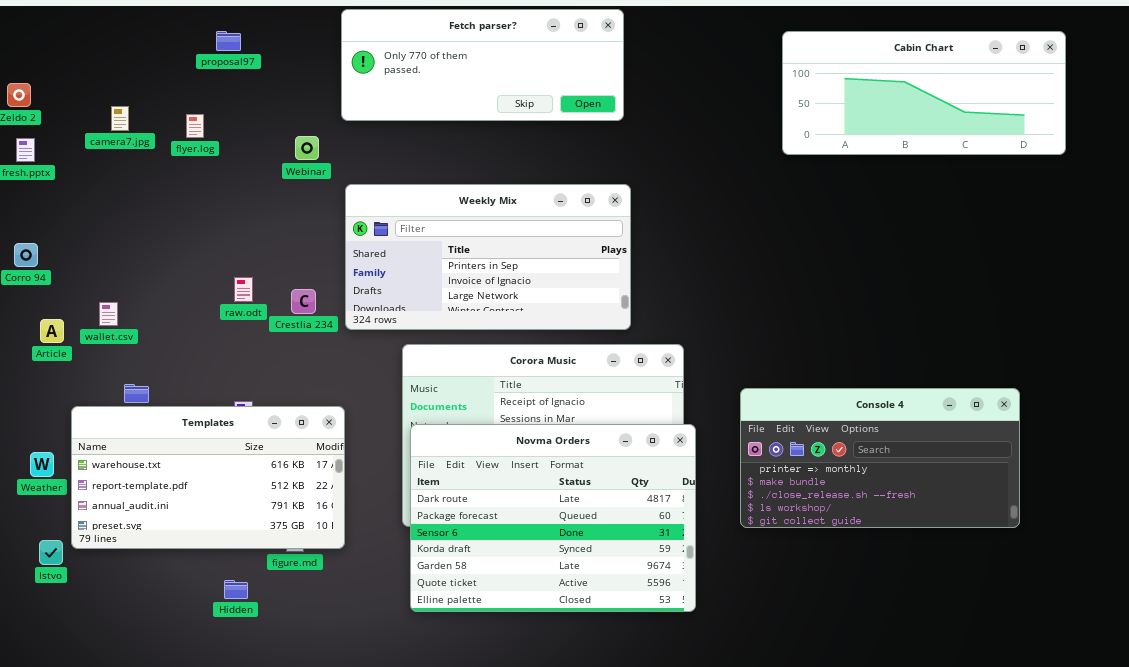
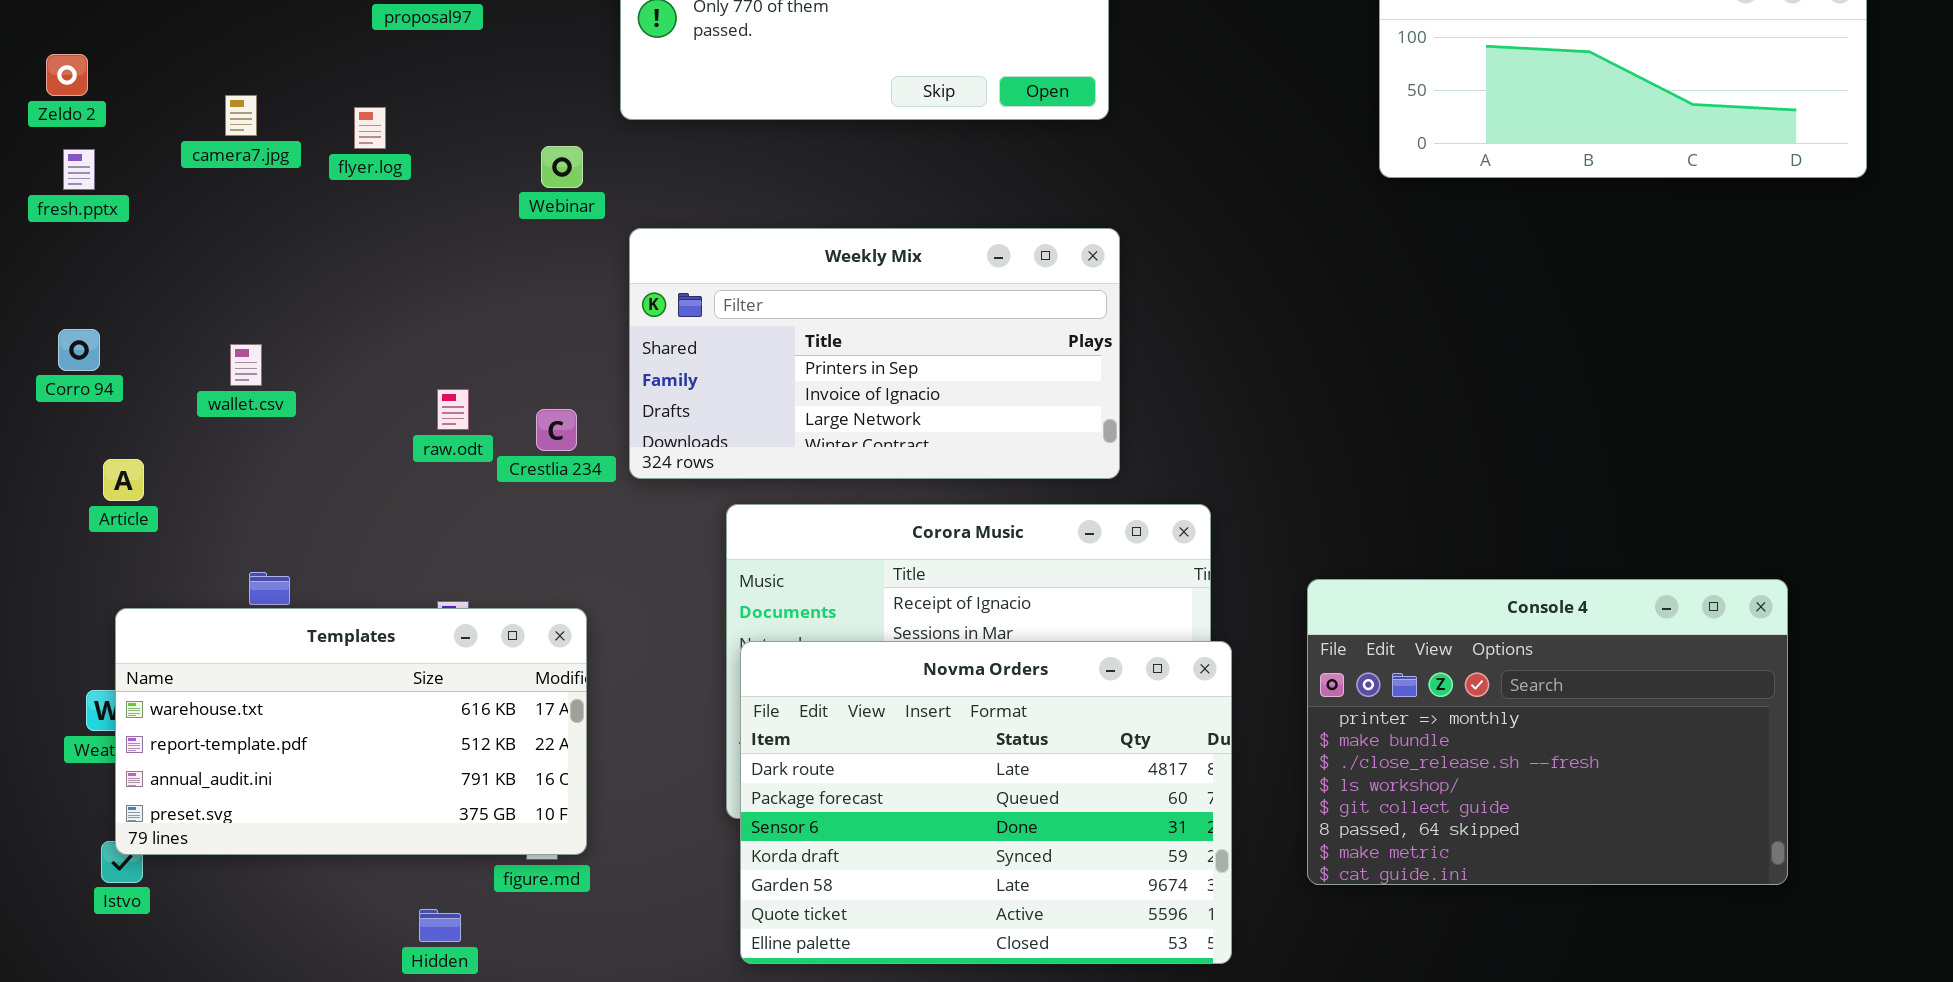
wallet.csv: [99,302,118,326] -> [230,344,262,386], moved
Console 4: [740,388,1020,528] -> [1307,579,1788,885], resized
Templates: [71,406,345,549] -> [115,608,587,855], moved

